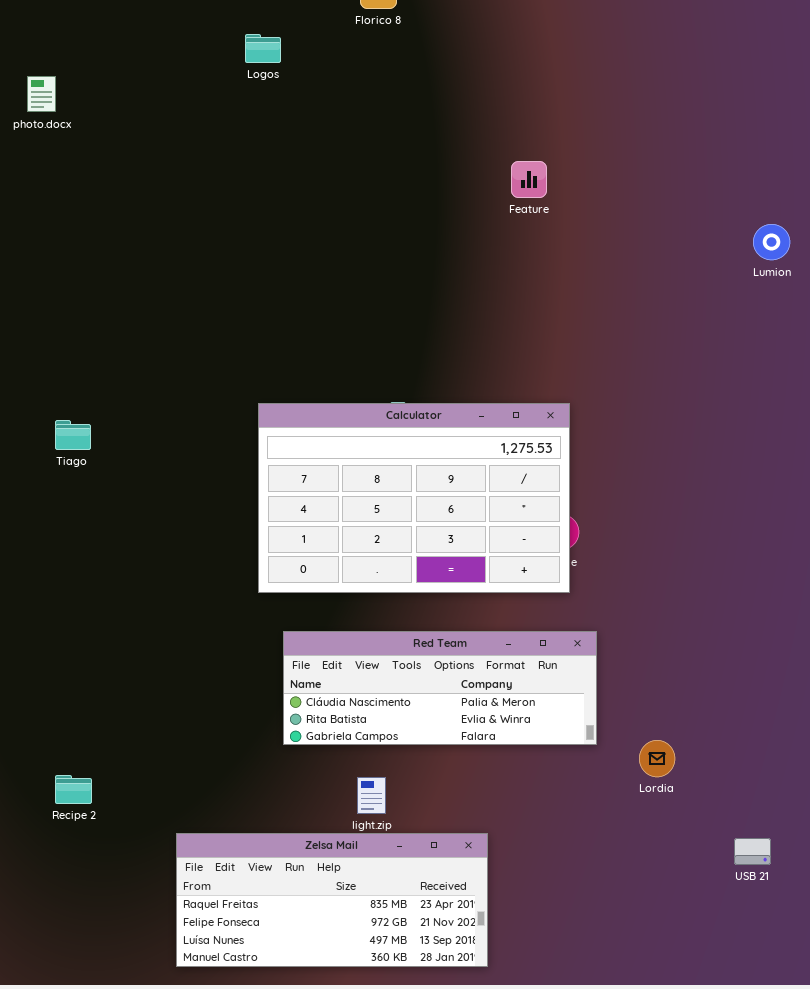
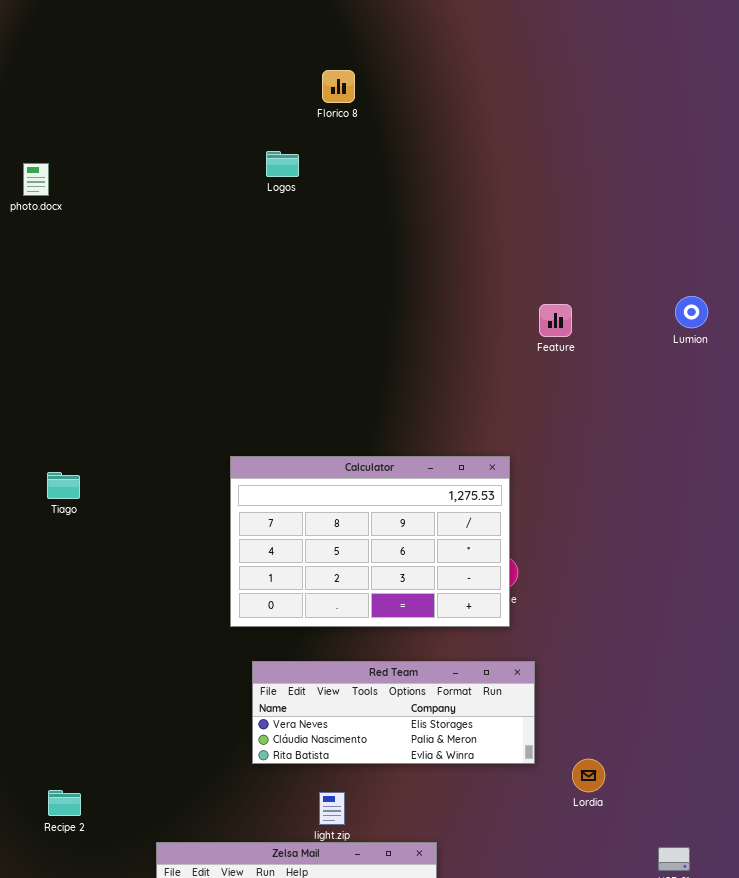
Logos: [245,34,281,63] -> [266,151,299,177], moved
Feature: [511,161,547,198] -> [539,304,572,337], moved
Red Team: [283,631,597,745] -> [252,661,535,764], scrolled up 1 row

